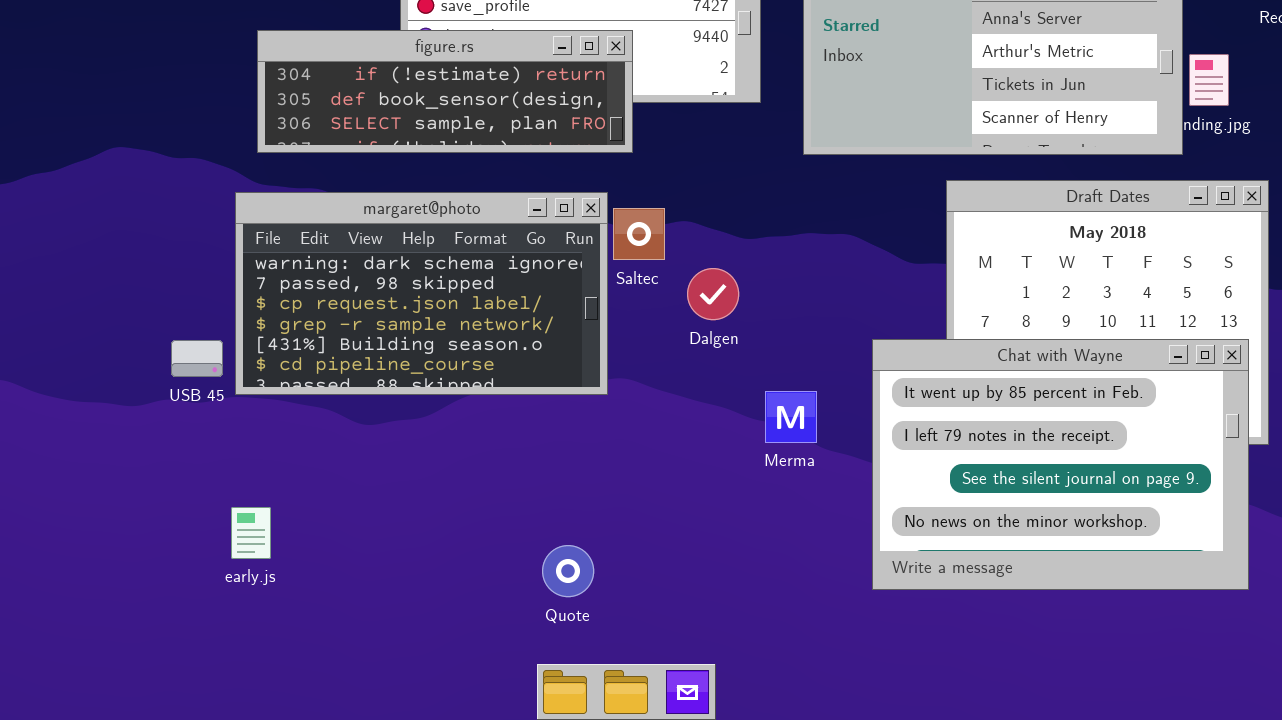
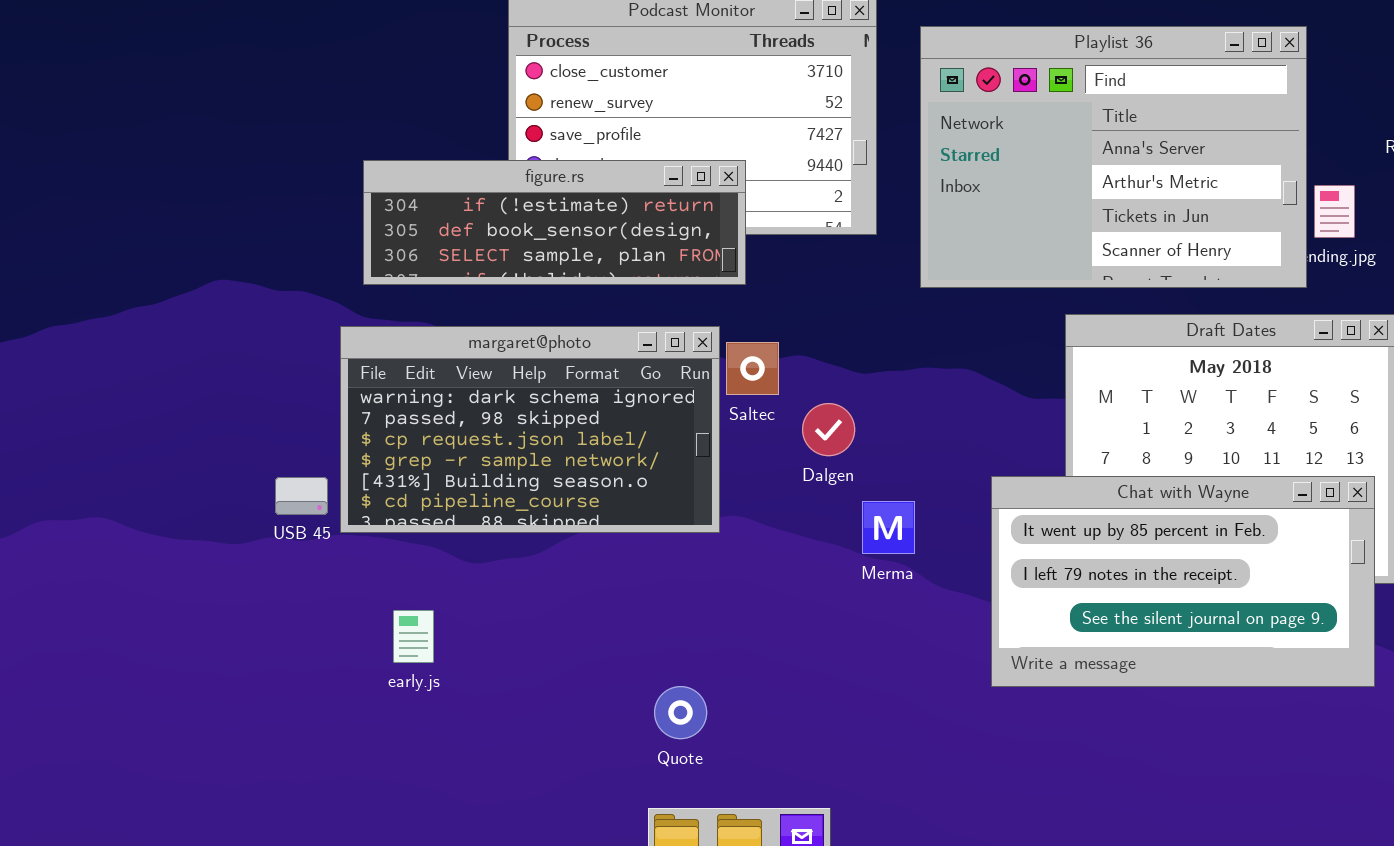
Chat with Wayne: [872,339,1249,590] -> [991,476,1375,687], resized
Merma: [765,391,817,443] -> [862,501,915,554], moved
early.js: [231,507,271,559] -> [393,610,434,663], moved

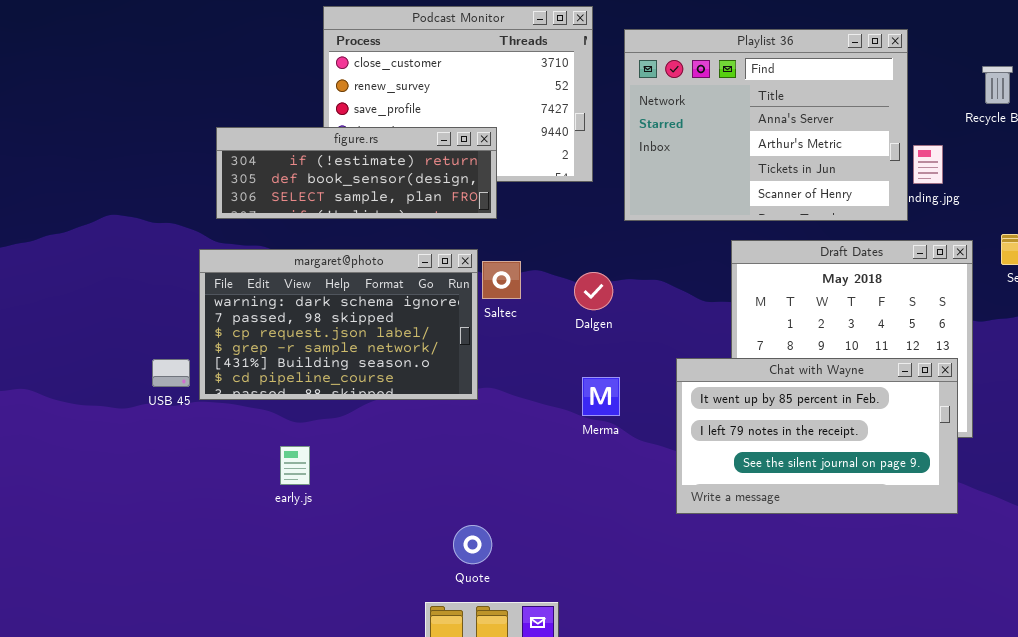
Dalgen: [802,403,855,456] -> [574,272,613,310], moved
early.js: [393,610,434,663] -> [280,446,310,485], moved
Quote: [654,686,707,739] -> [453,525,492,564], moved

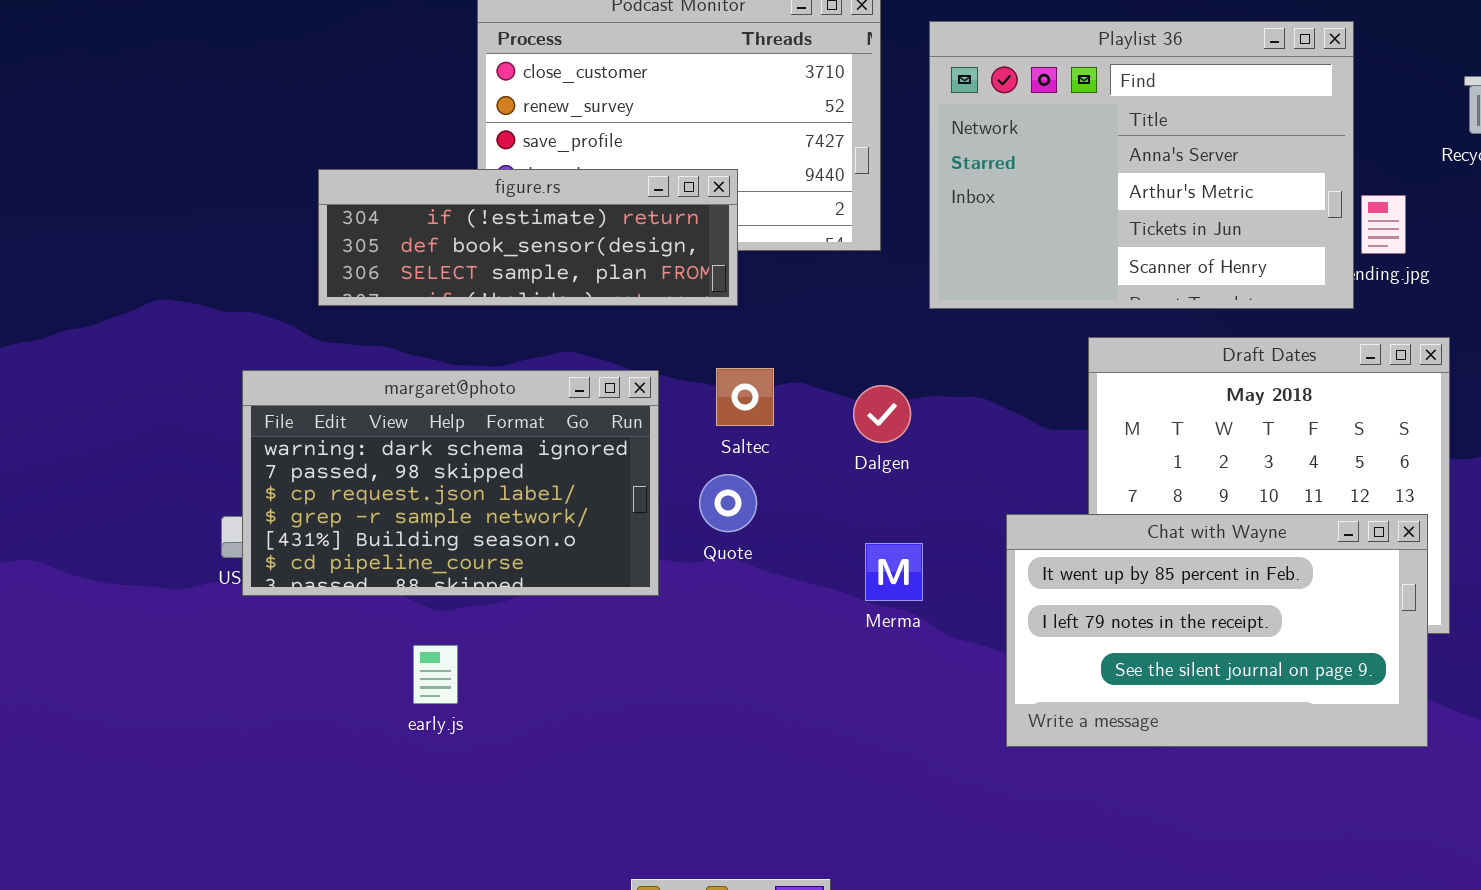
margaret@photo: [199,249,478,400] -> [242,370,659,596], moved
Quote: [453,525,492,564] -> [699,474,757,532], moved

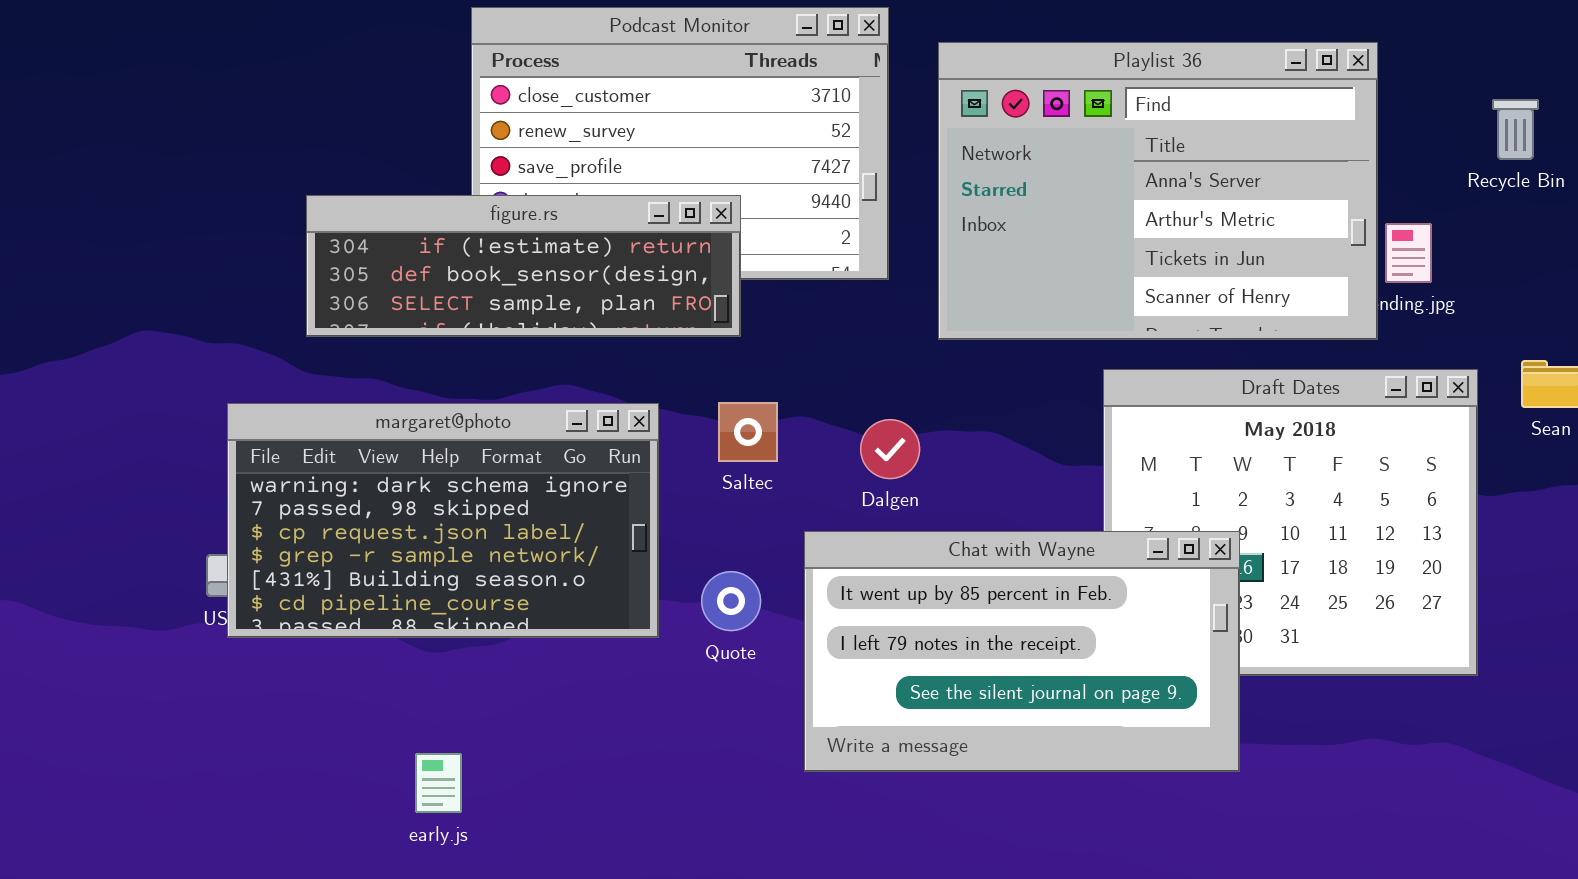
Quote: [699,474,757,532] -> [701,571,761,631], moved
Chat with Wayne: [1006,514,1428,747] -> [804,531,1240,772], moved
early.js: [413,645,458,704] -> [415,753,462,813], moved

